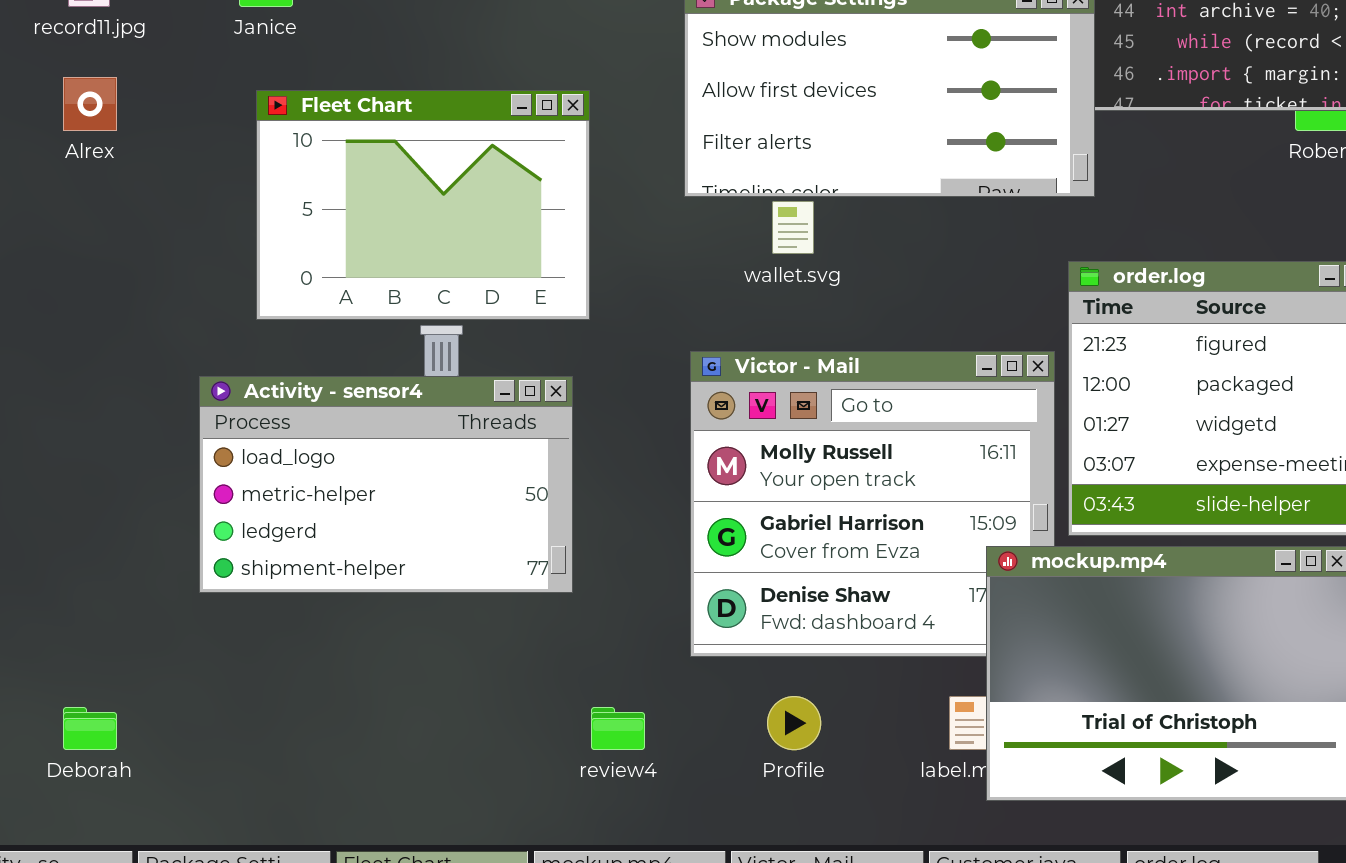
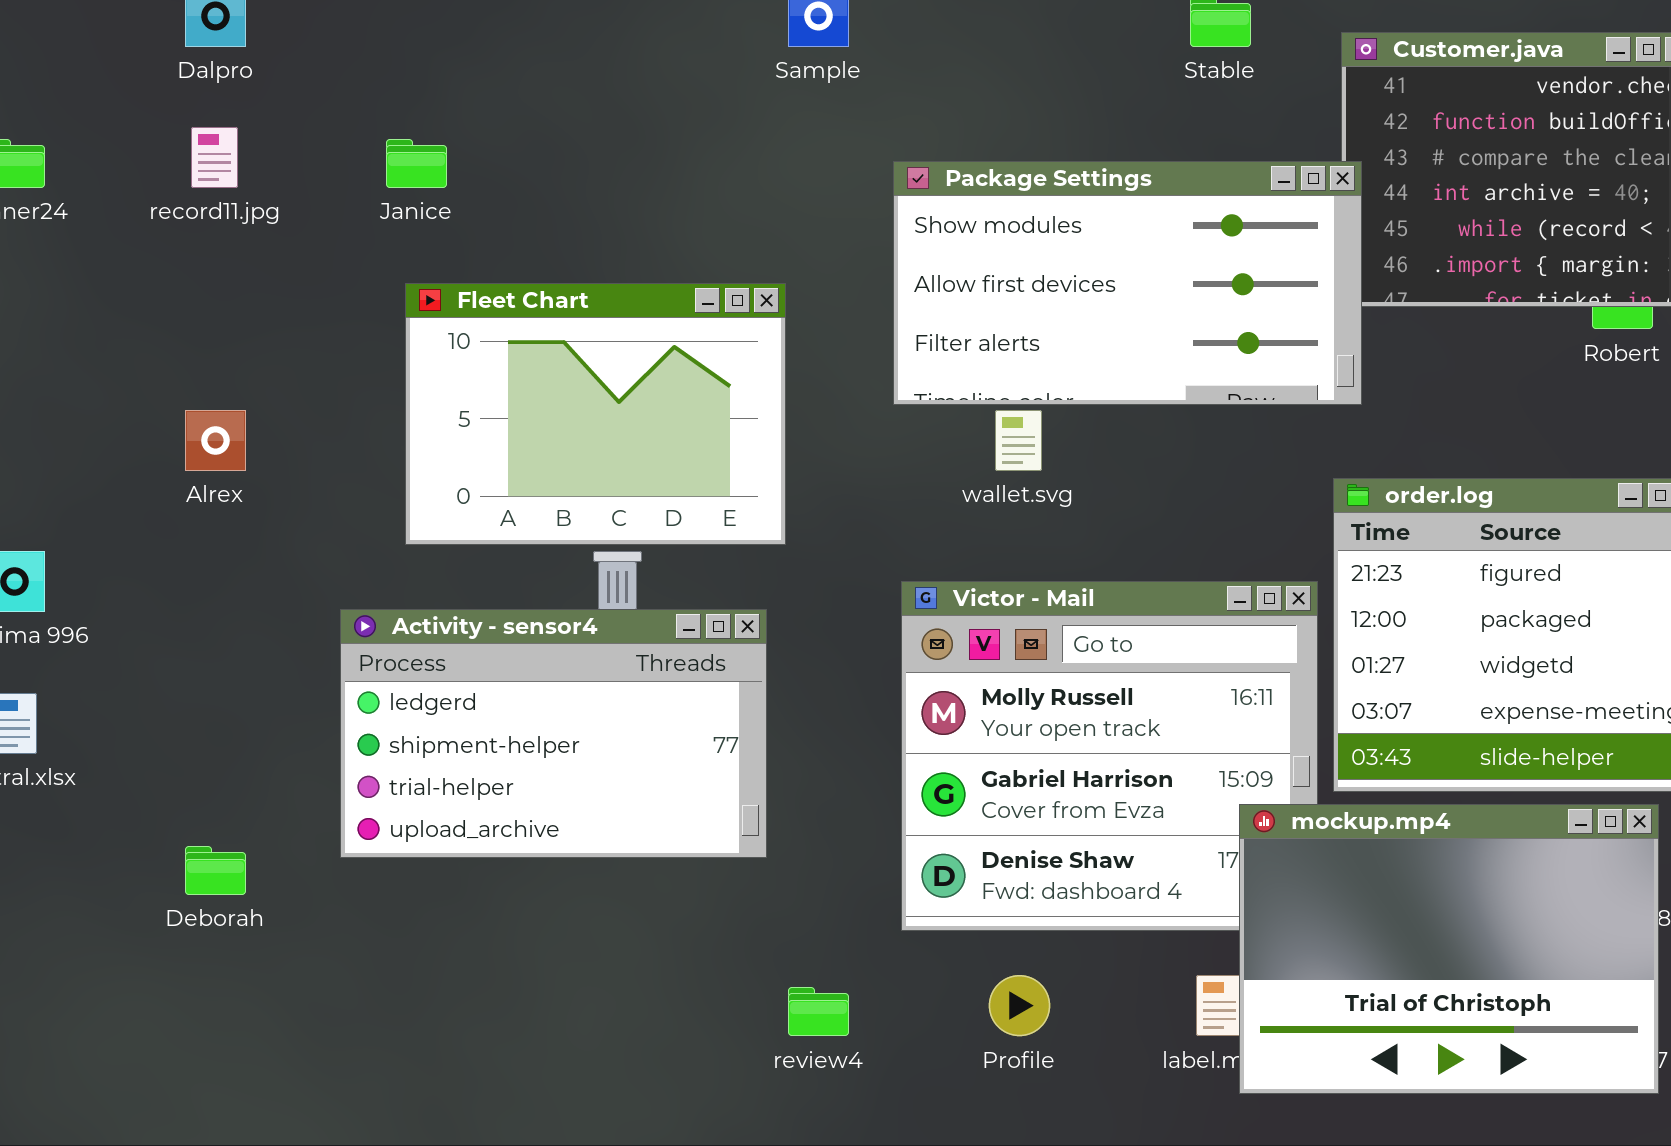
Alrex: [63,77,117,131] -> [185,410,246,471], moved
Activity - sensor4: [199,376,573,593] -> [340,609,767,858], scrolled down 2 rows
Deborah: [63,707,117,750] -> [185,846,246,895], moved

